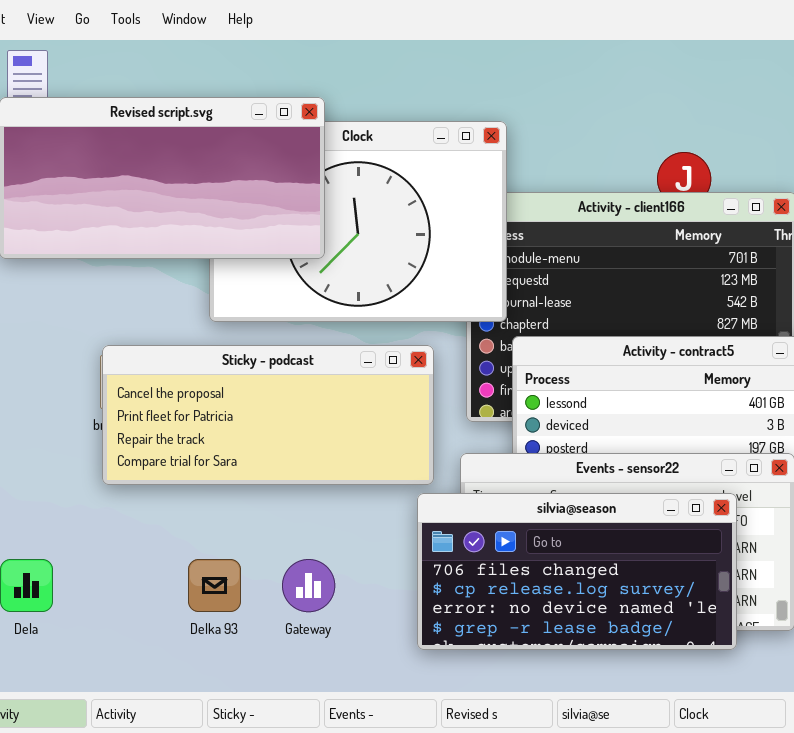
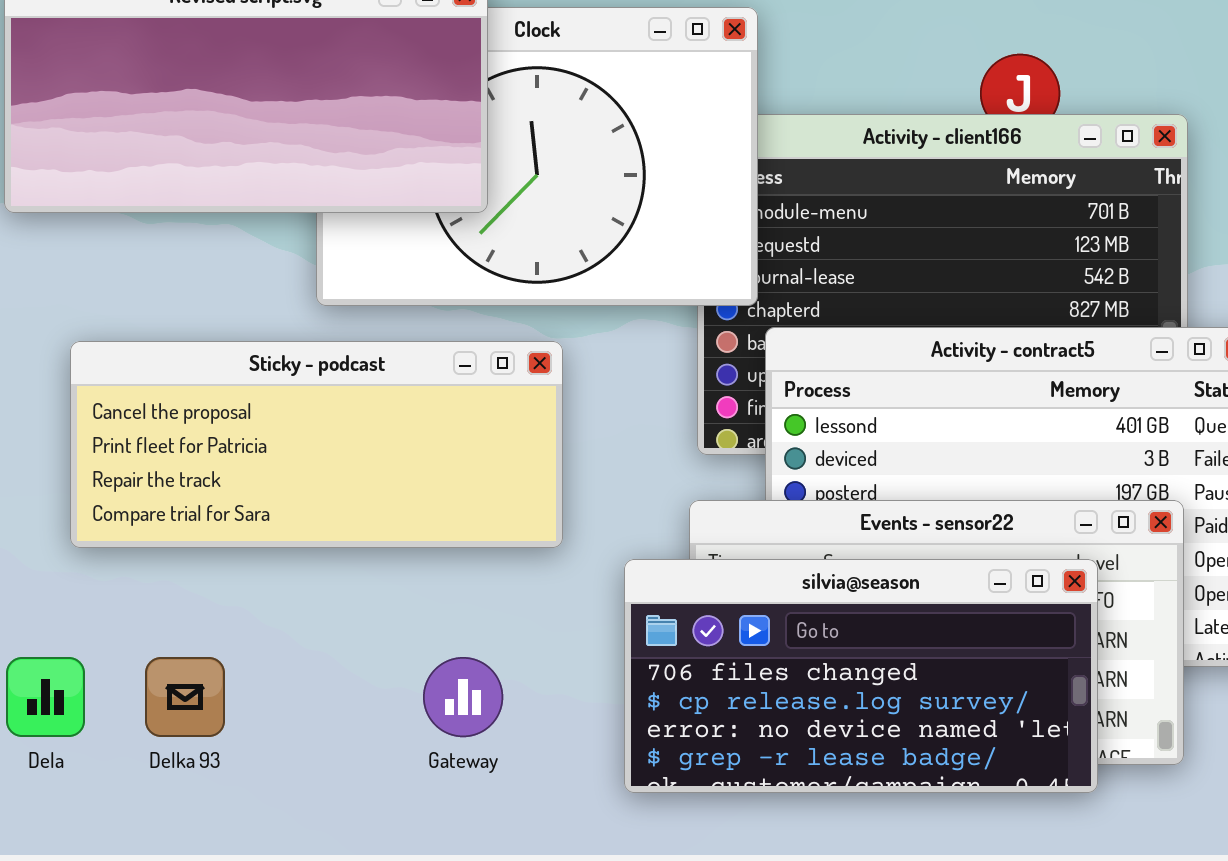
Sticky - podcast: [102,345,434,485] -> [70,341,563,548], moved
Delka 93: [188,559,241,612] -> [145,657,225,737], moved

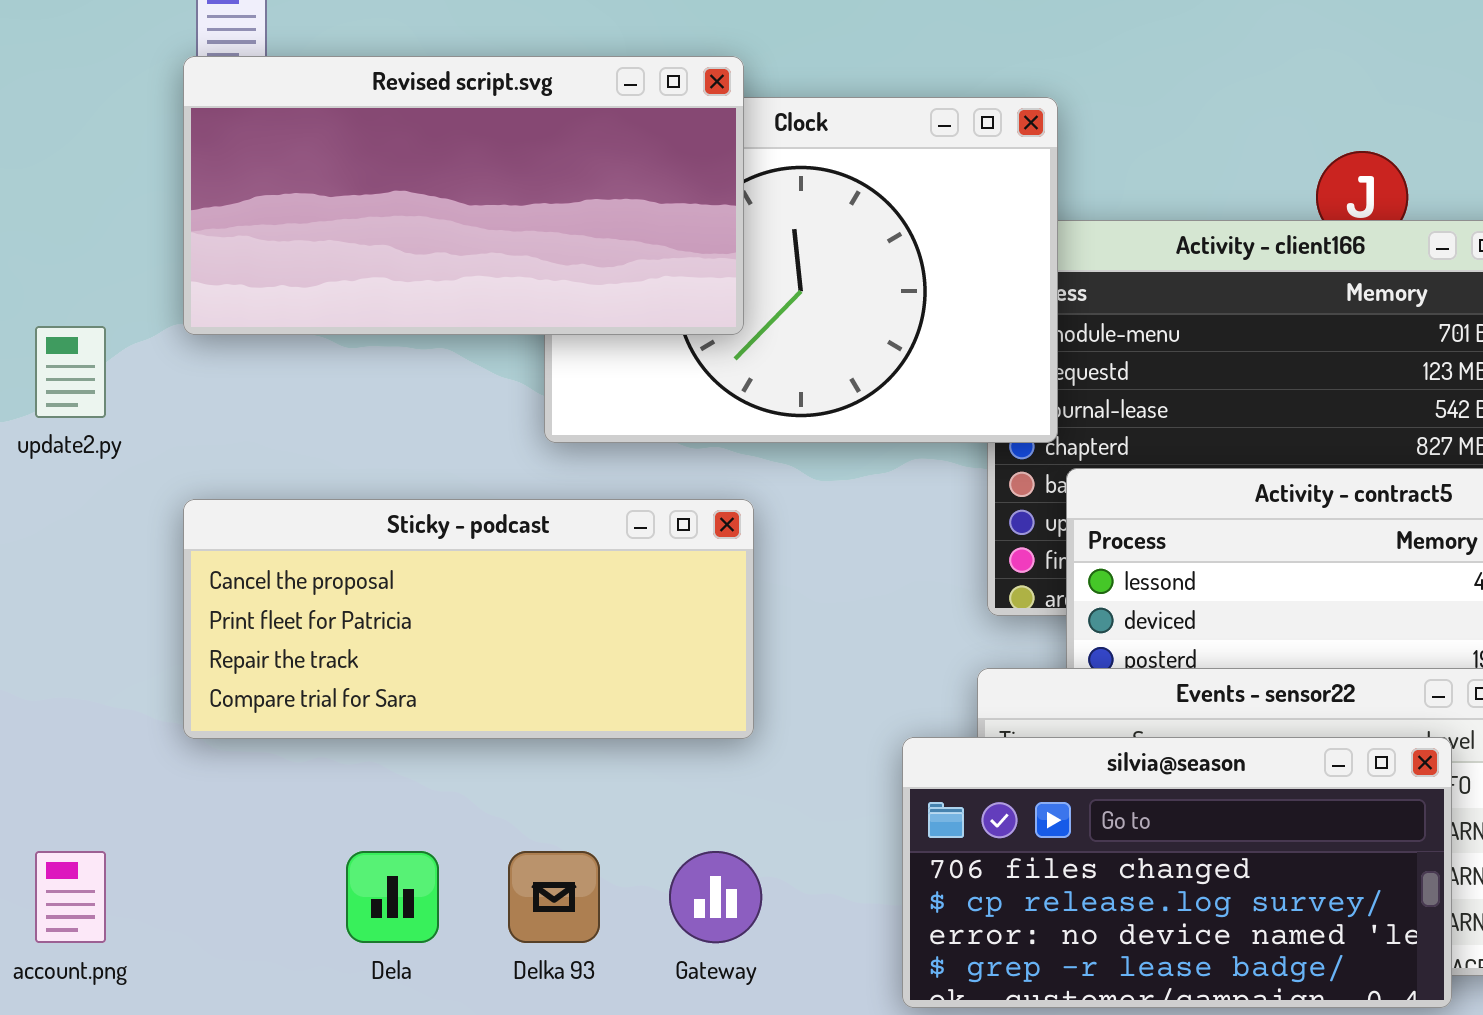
Sticky - podcast: [70,341,563,548] -> [183,499,754,739], moved
Dela: [6,657,85,737] -> [346,851,439,943], moved
Delka 93: [145,657,225,737] -> [508,851,600,943], moved

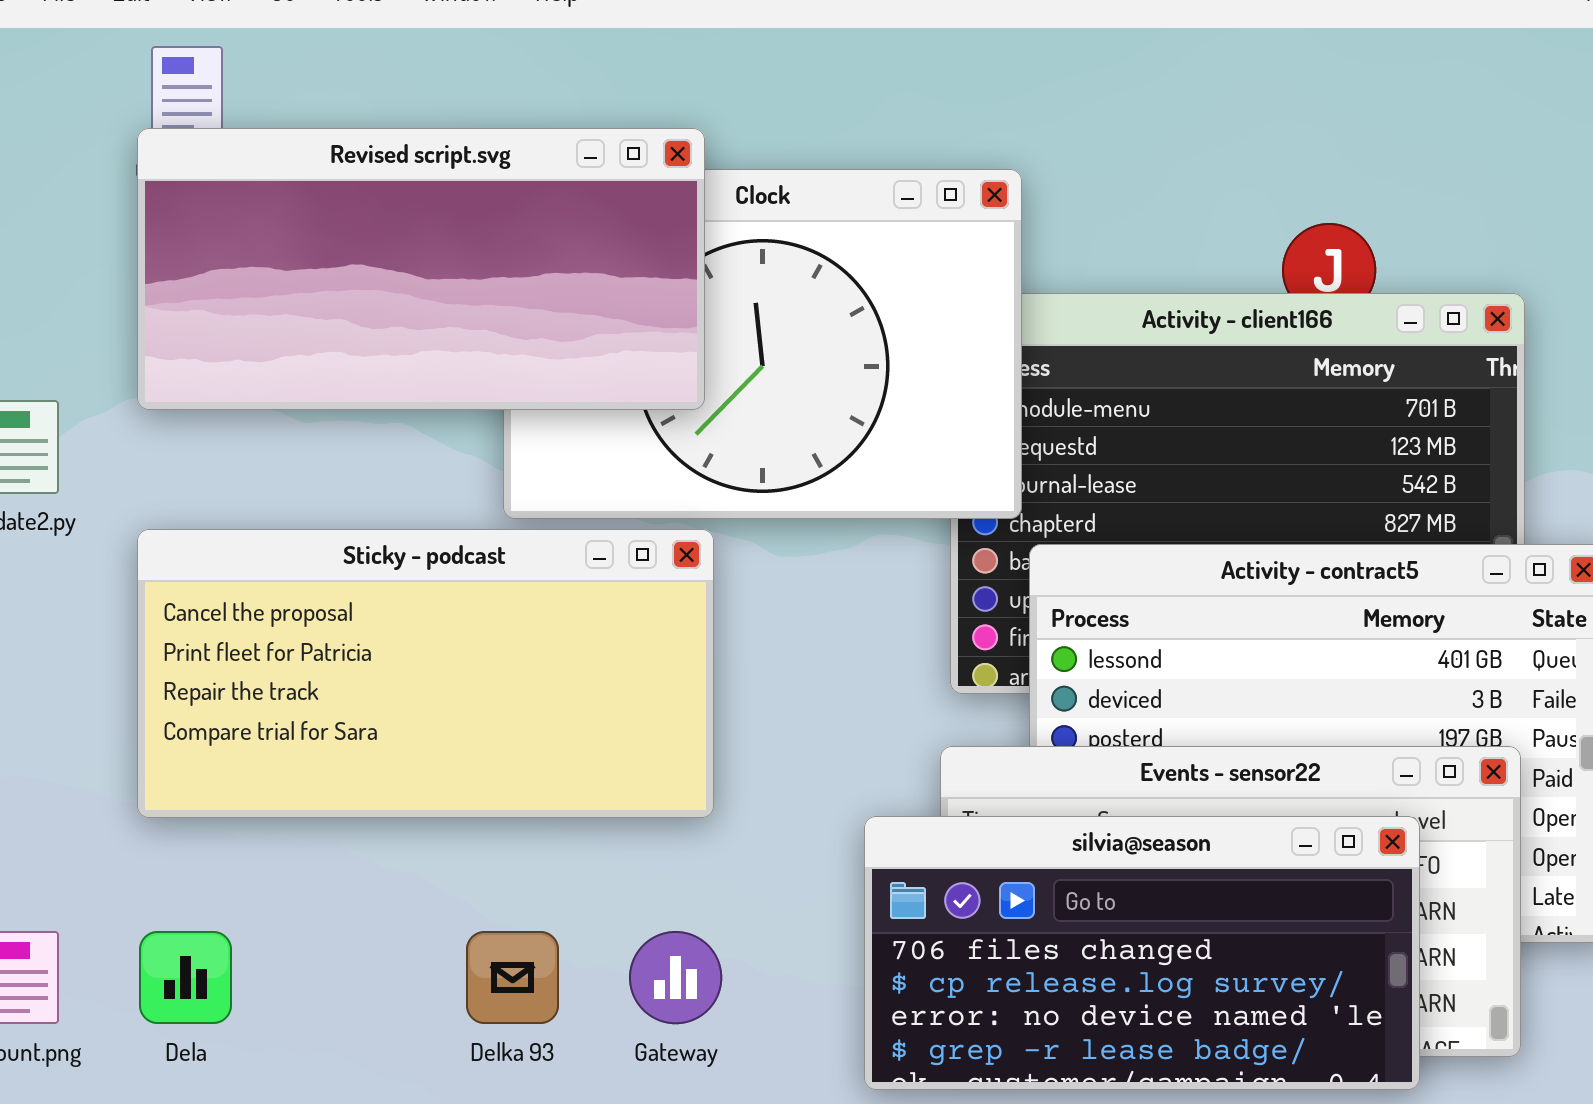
Sticky - podcast: [183,499,754,739] -> [137,529,714,818], resized
Dela: [346,851,439,943] -> [139,931,232,1024], moved

